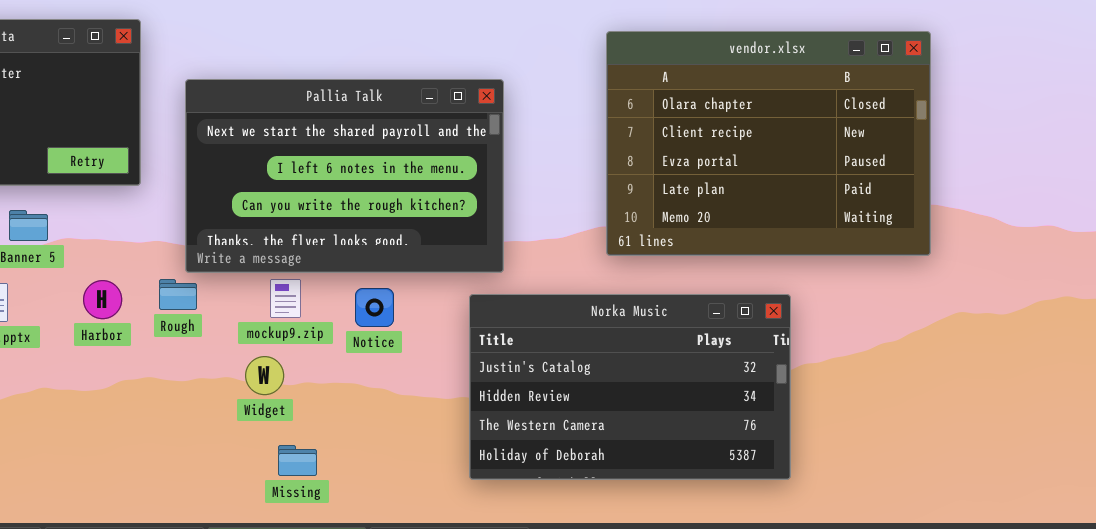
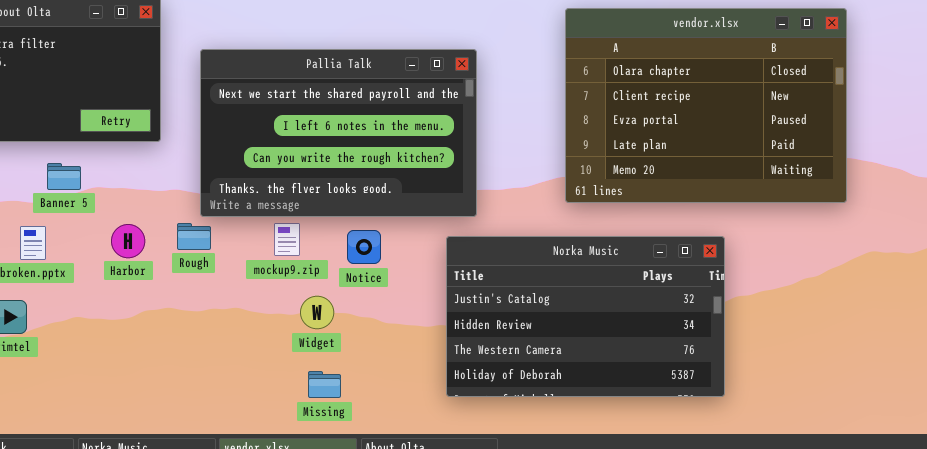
Widget: [245,356,284,395] -> [300,296,334,329], moved
Missing: [278,445,317,476] -> [308,371,341,398], moved

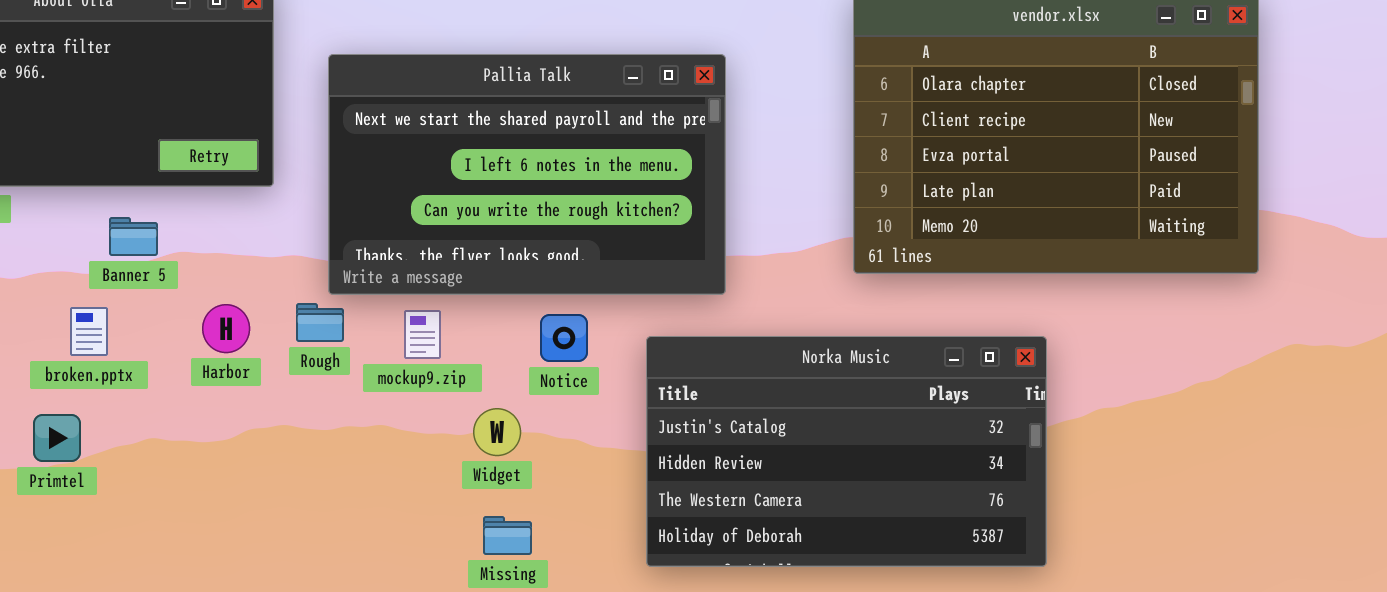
mockup9.zip: [274,223,300,256] -> [404,310,441,359], moved
Norka Music: [446,236,725,397] -> [646,336,1047,567], moved

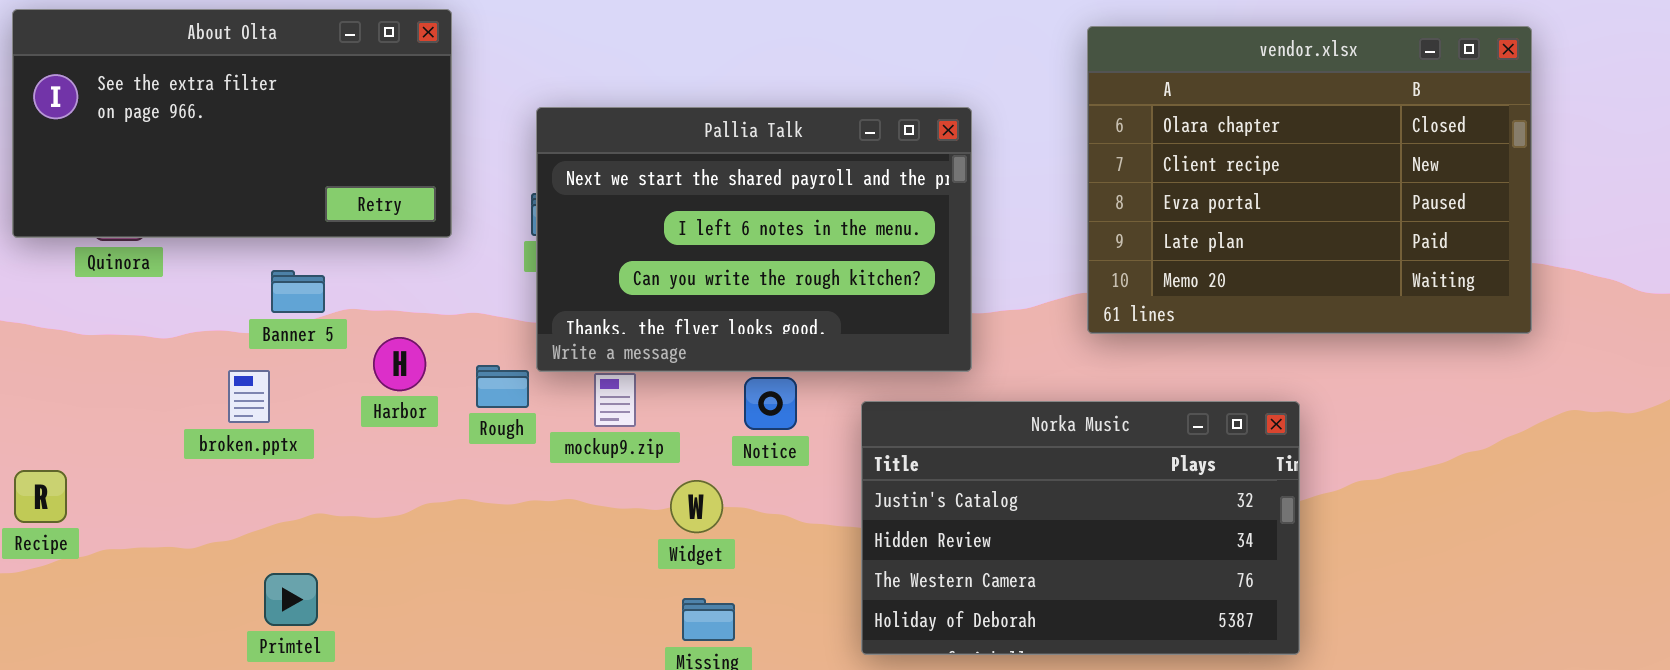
Pallia Talk: [328,54,726,295] -> [536,107,972,372], moved
Harbor: [202,304,250,353] -> [373,337,426,391], moved
Primtel: [33,414,81,462] -> [264,573,318,626], moved

